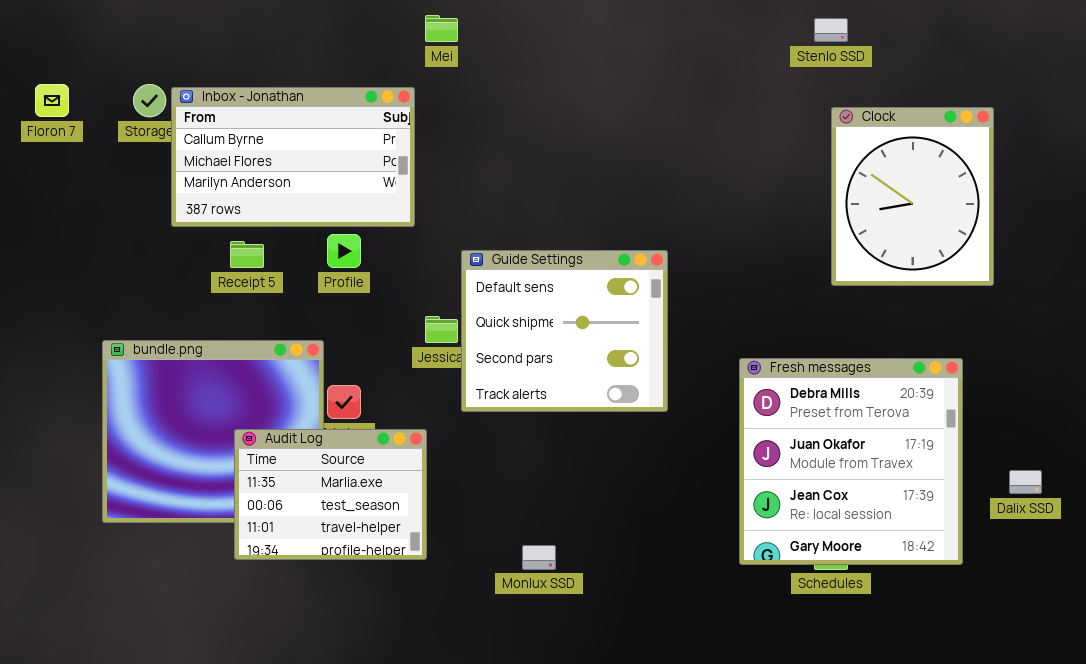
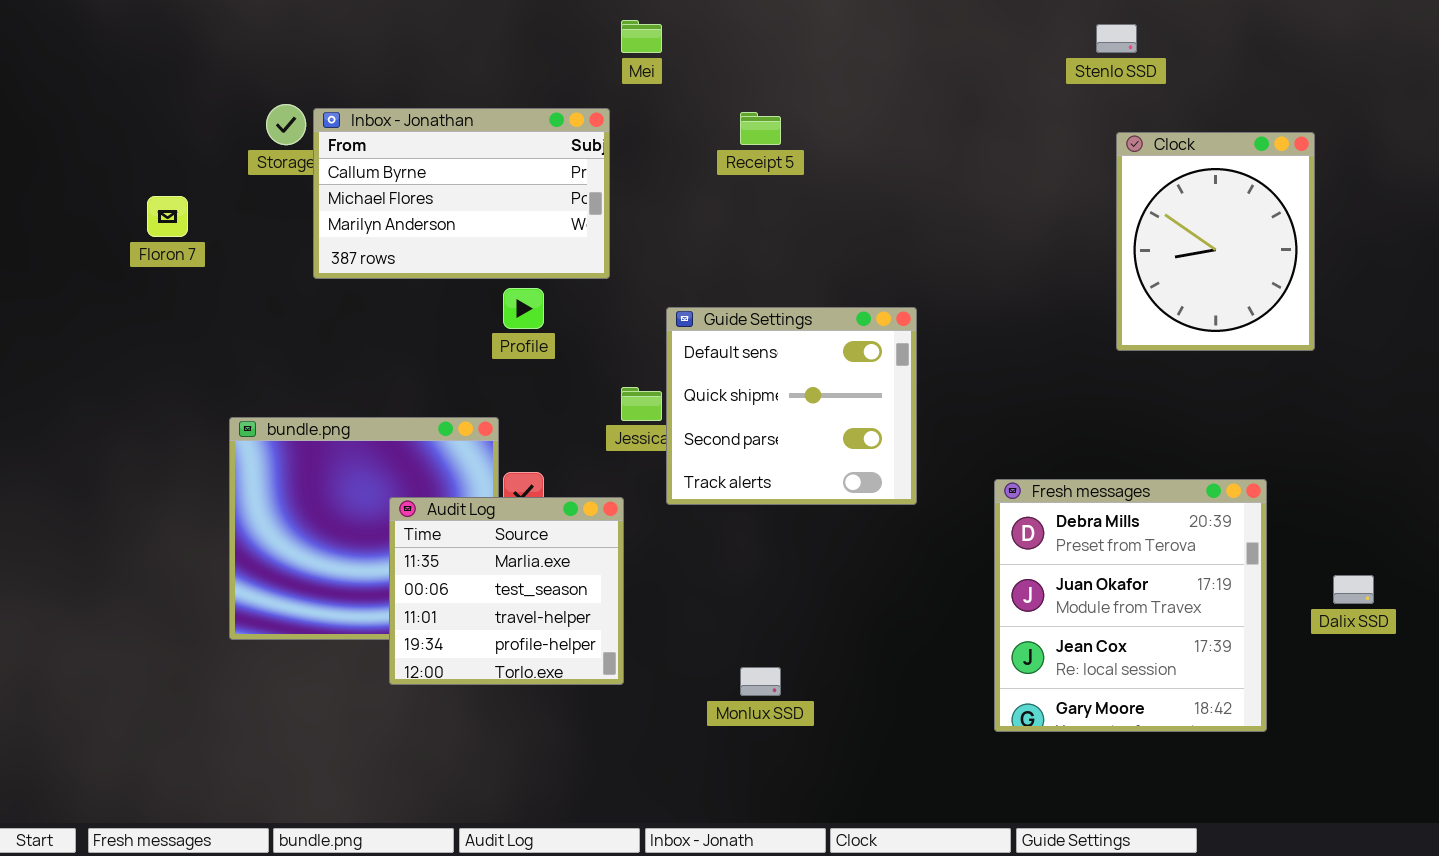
Floron 7: [35,84,69,117] -> [147,196,188,237], moved
Receipt 5: [230,241,264,268] -> [740,112,781,145], moved
Fresh messages: [739,358,963,565] -> [994,479,1267,732], moved
Audit Log: [234,429,427,560] -> [389,497,624,685], resized

